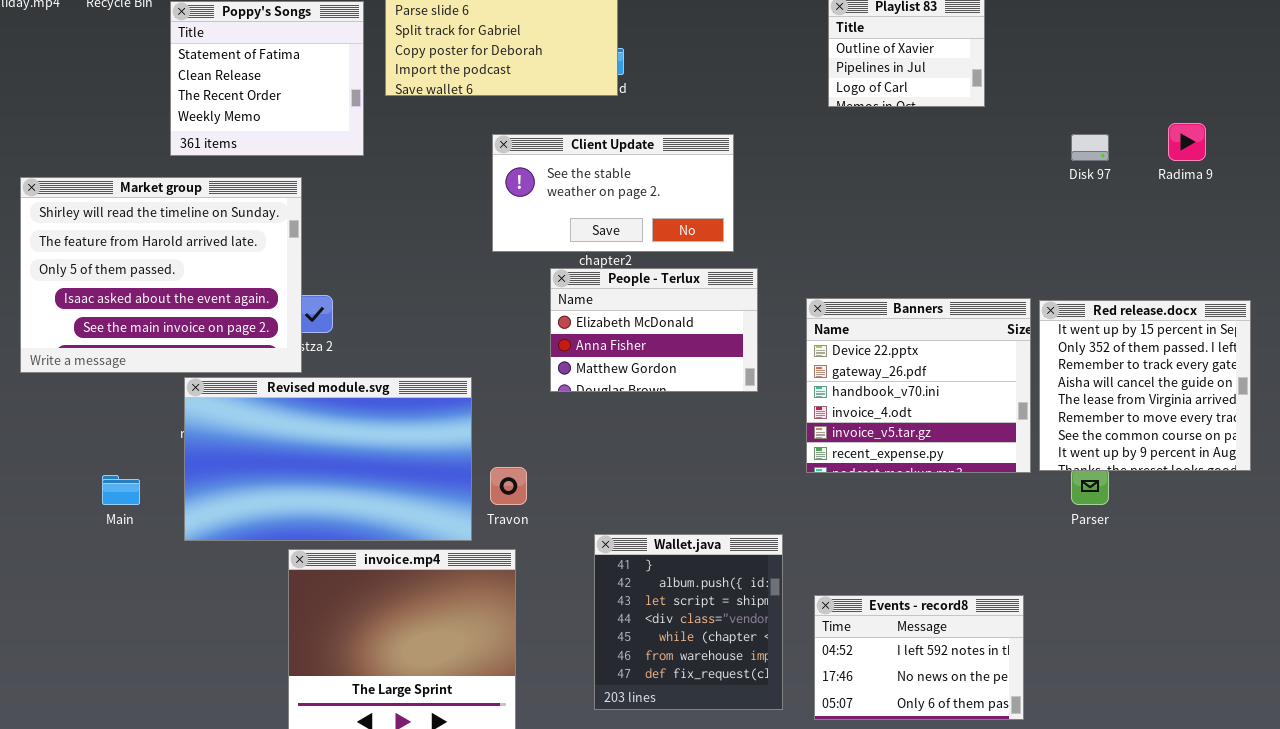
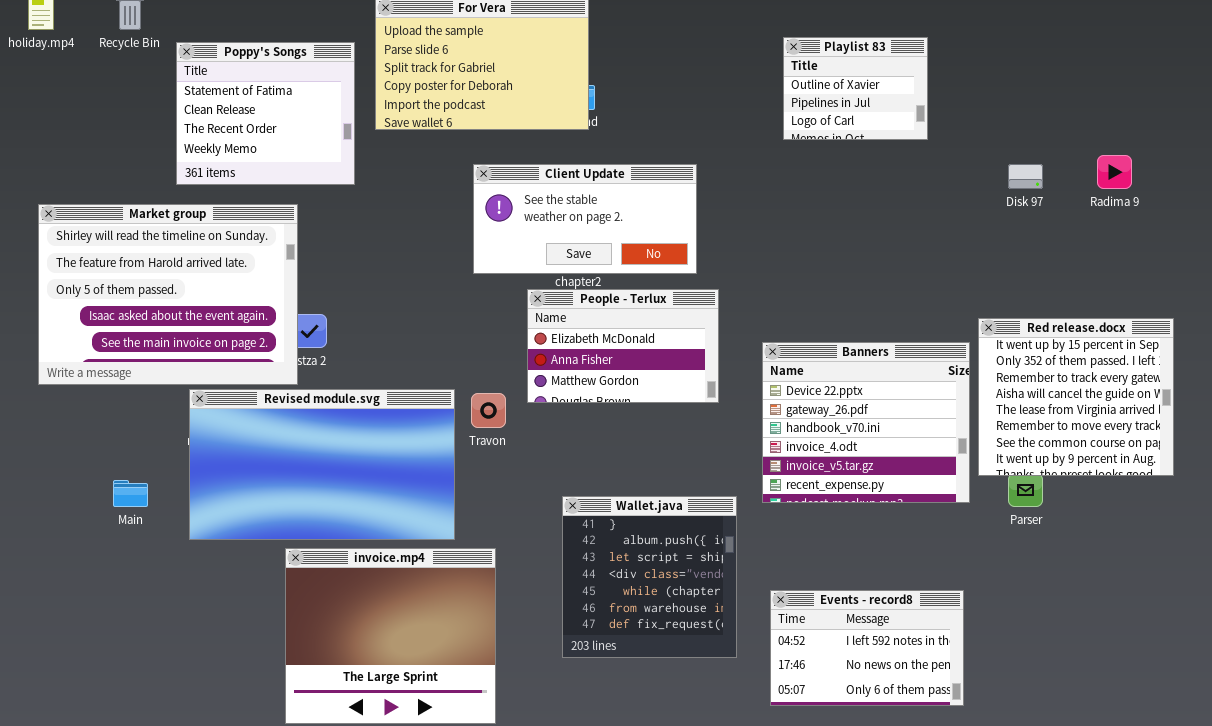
Banners: [806,298,1031,473] -> [762,342,970,503], moved
Travon: [490,467,527,505] -> [471,393,506,428], moved
Wallet.java: [594,534,783,710] -> [562,496,737,658], moved

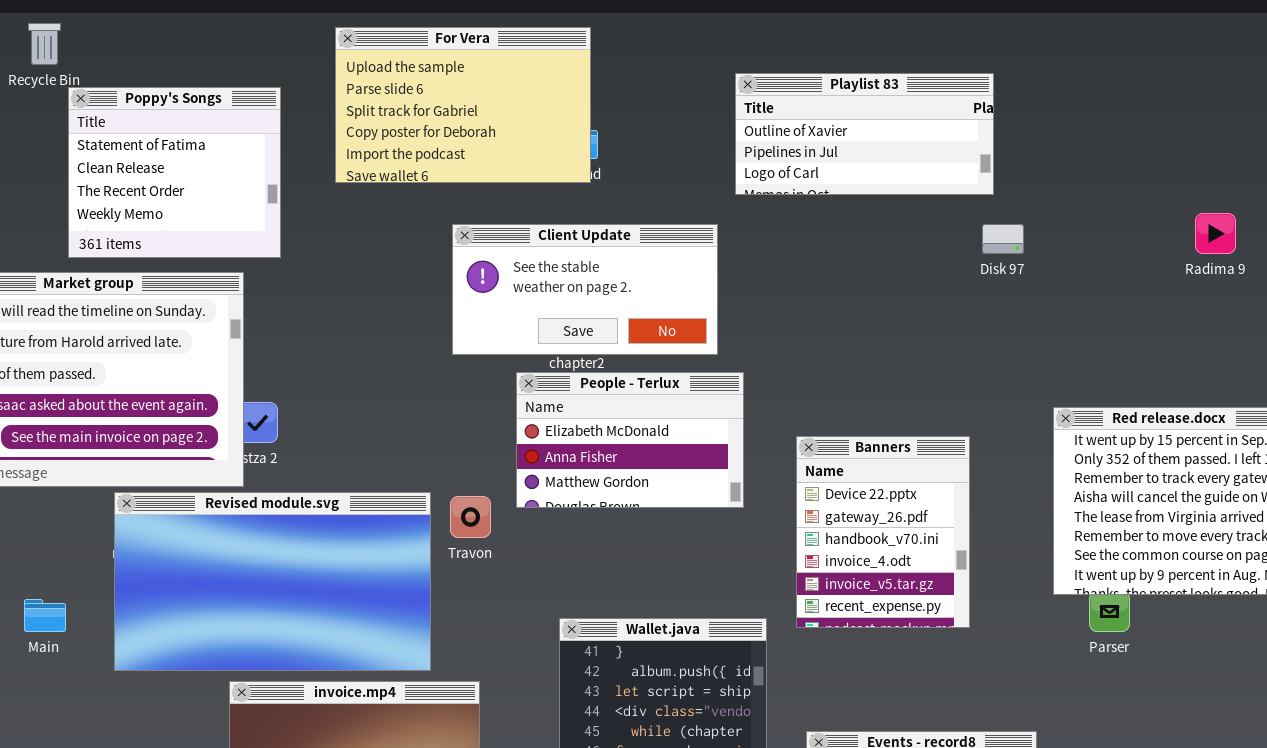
Playlist 83: [783,37,928,140] -> [735,73,994,195], resized
Poppy's Songs: [176,42,355,185] -> [68,87,281,258], moved
Disk 97: [1008,164,1043,189] -> [982,224,1024,254], moved
Banners: [762,342,970,503] -> [796,436,970,628], resized

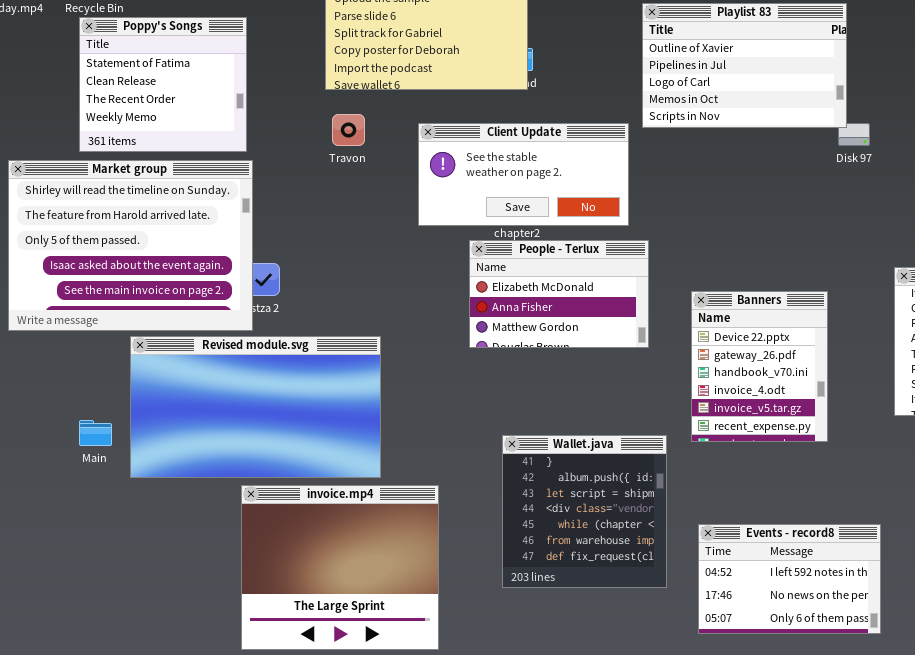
Playlist 83: [735,73,994,195] -> [642,3,847,128], resized
Poppy's Songs: [68,87,281,258] -> [79,17,247,152], moved
Revised module.svg: [114,492,431,671] -> [130,336,381,478], moved
Travon: [450,496,491,538] -> [332,114,365,146], moved

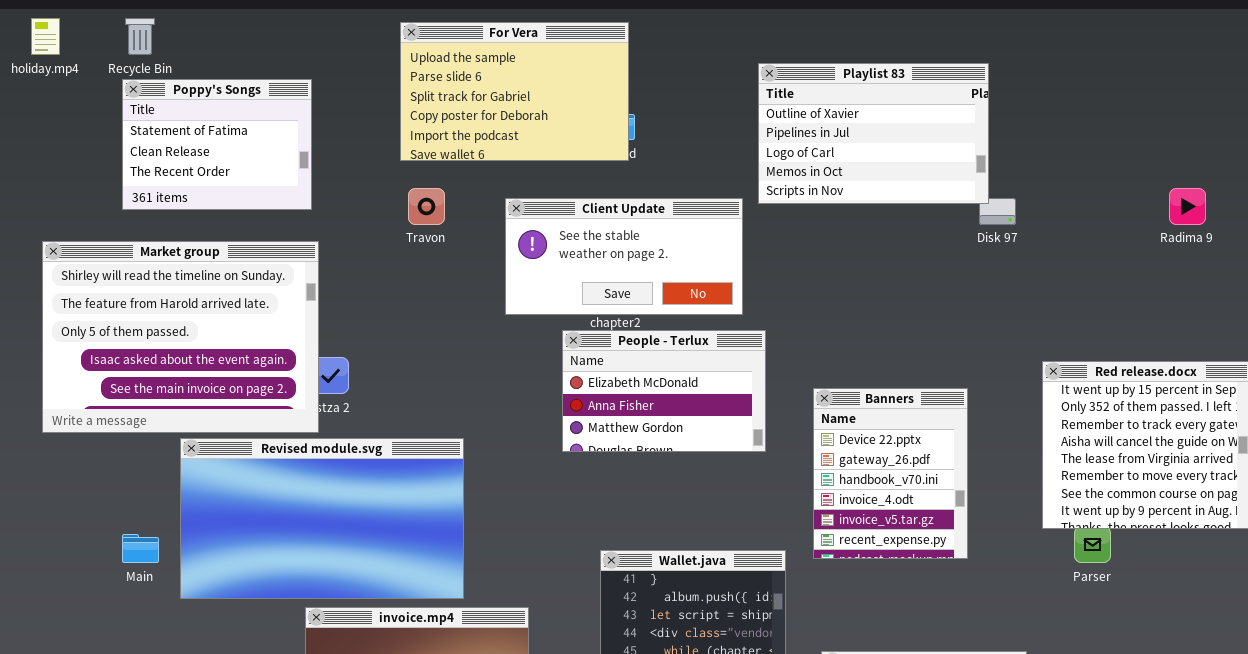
Poppy's Songs: [79,17,247,152] -> [122,79,312,210], resized

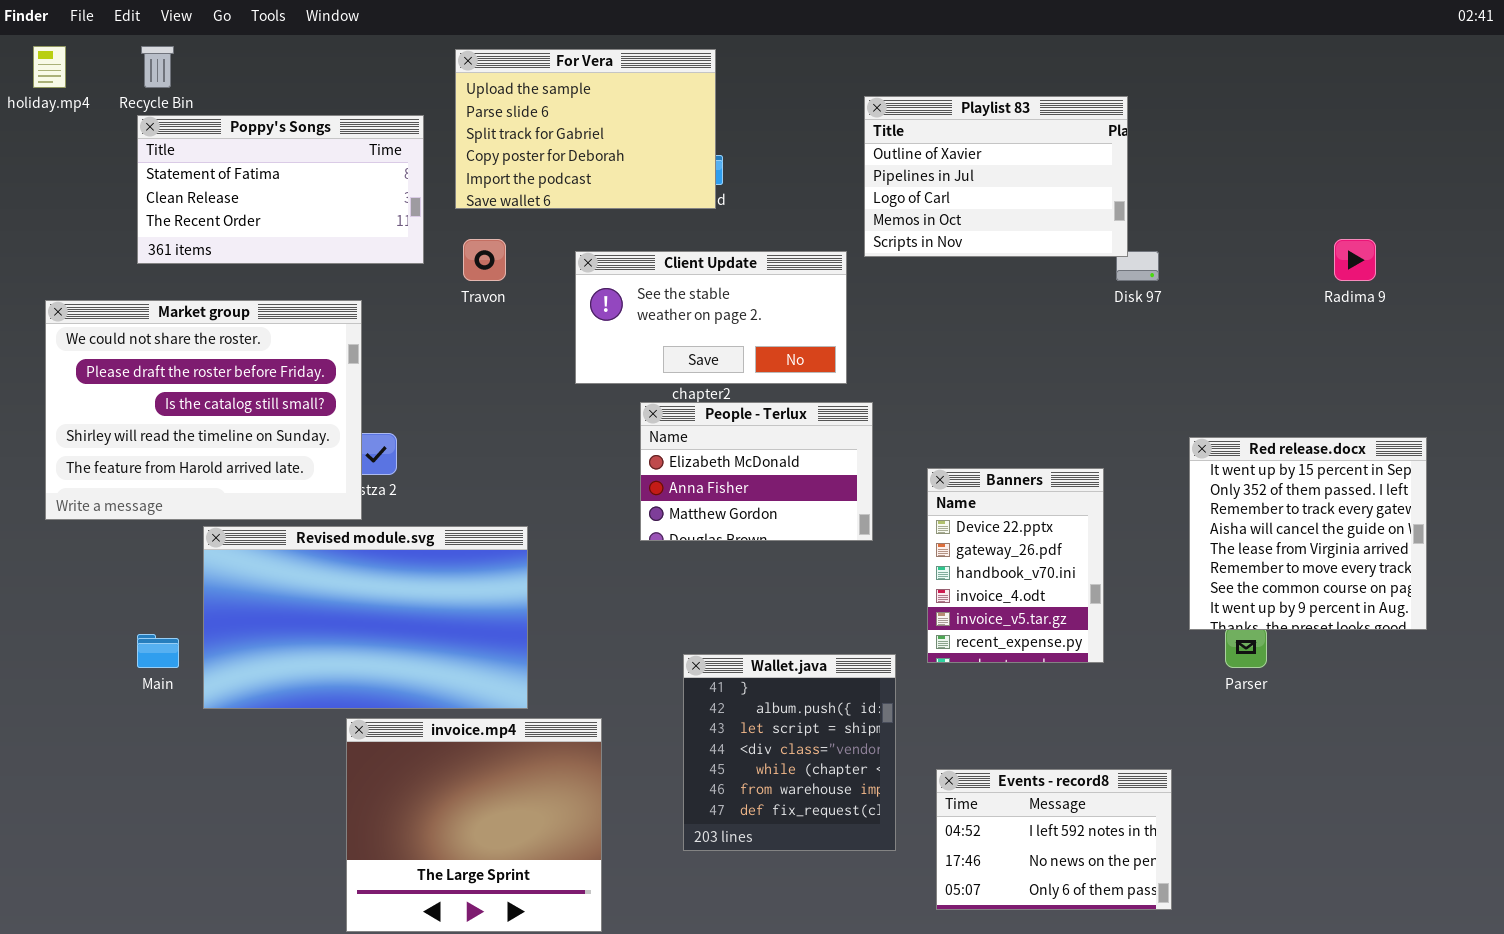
Poppy's Songs: [122,79,312,210] -> [137,115,424,264], resized
Market group: [42,241,319,433] -> [45,300,362,520], scrolled up 3 rows

